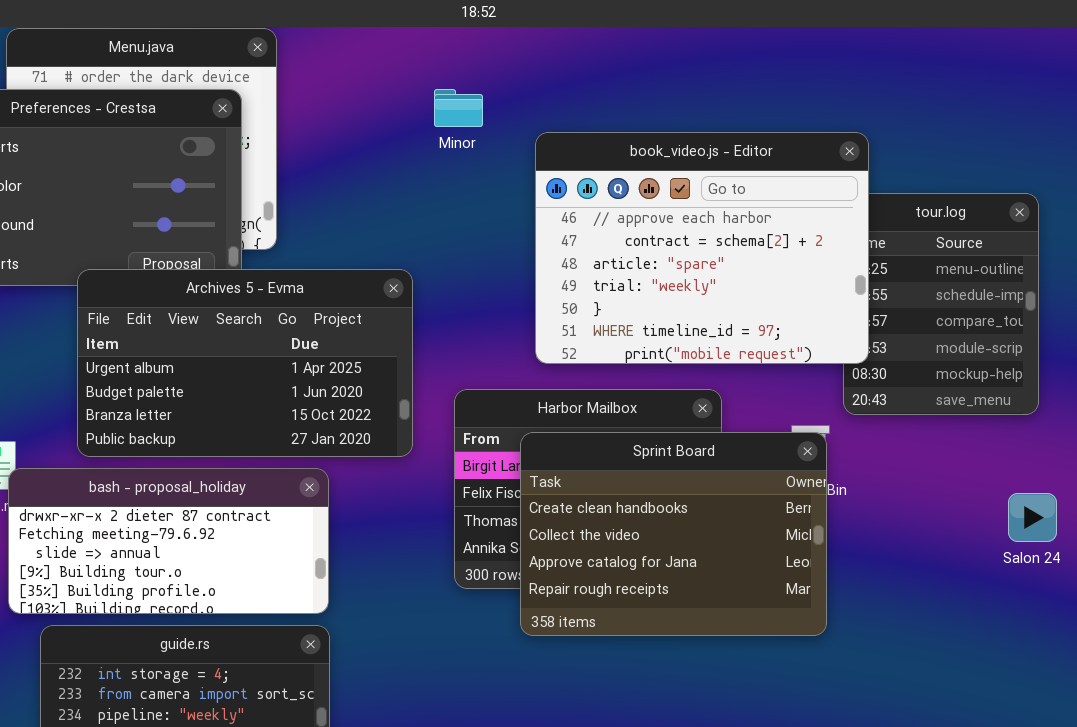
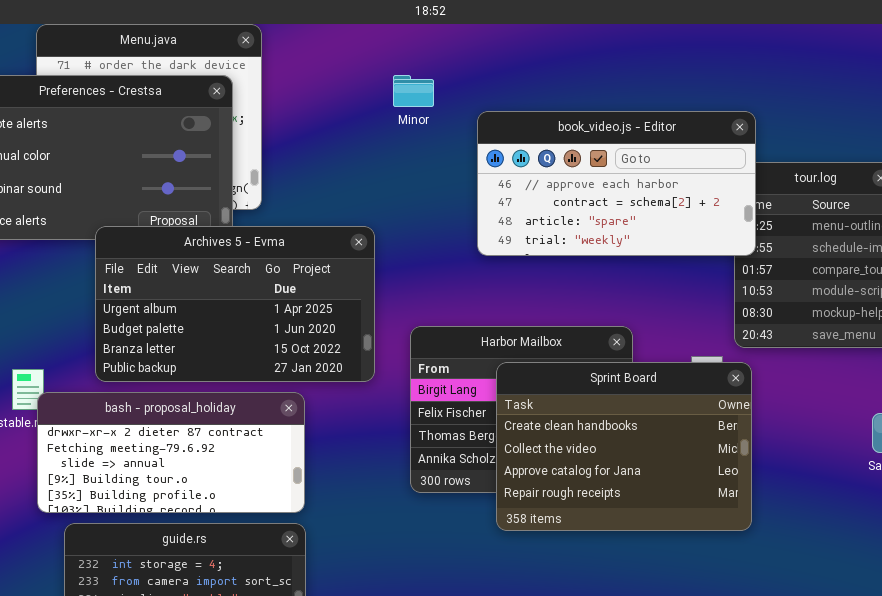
book_video.js - Editor: [535,132,869,364] -> [477,111,756,256], resized
Sprint Board: [520,432,827,636] -> [496,362,752,531], moved

